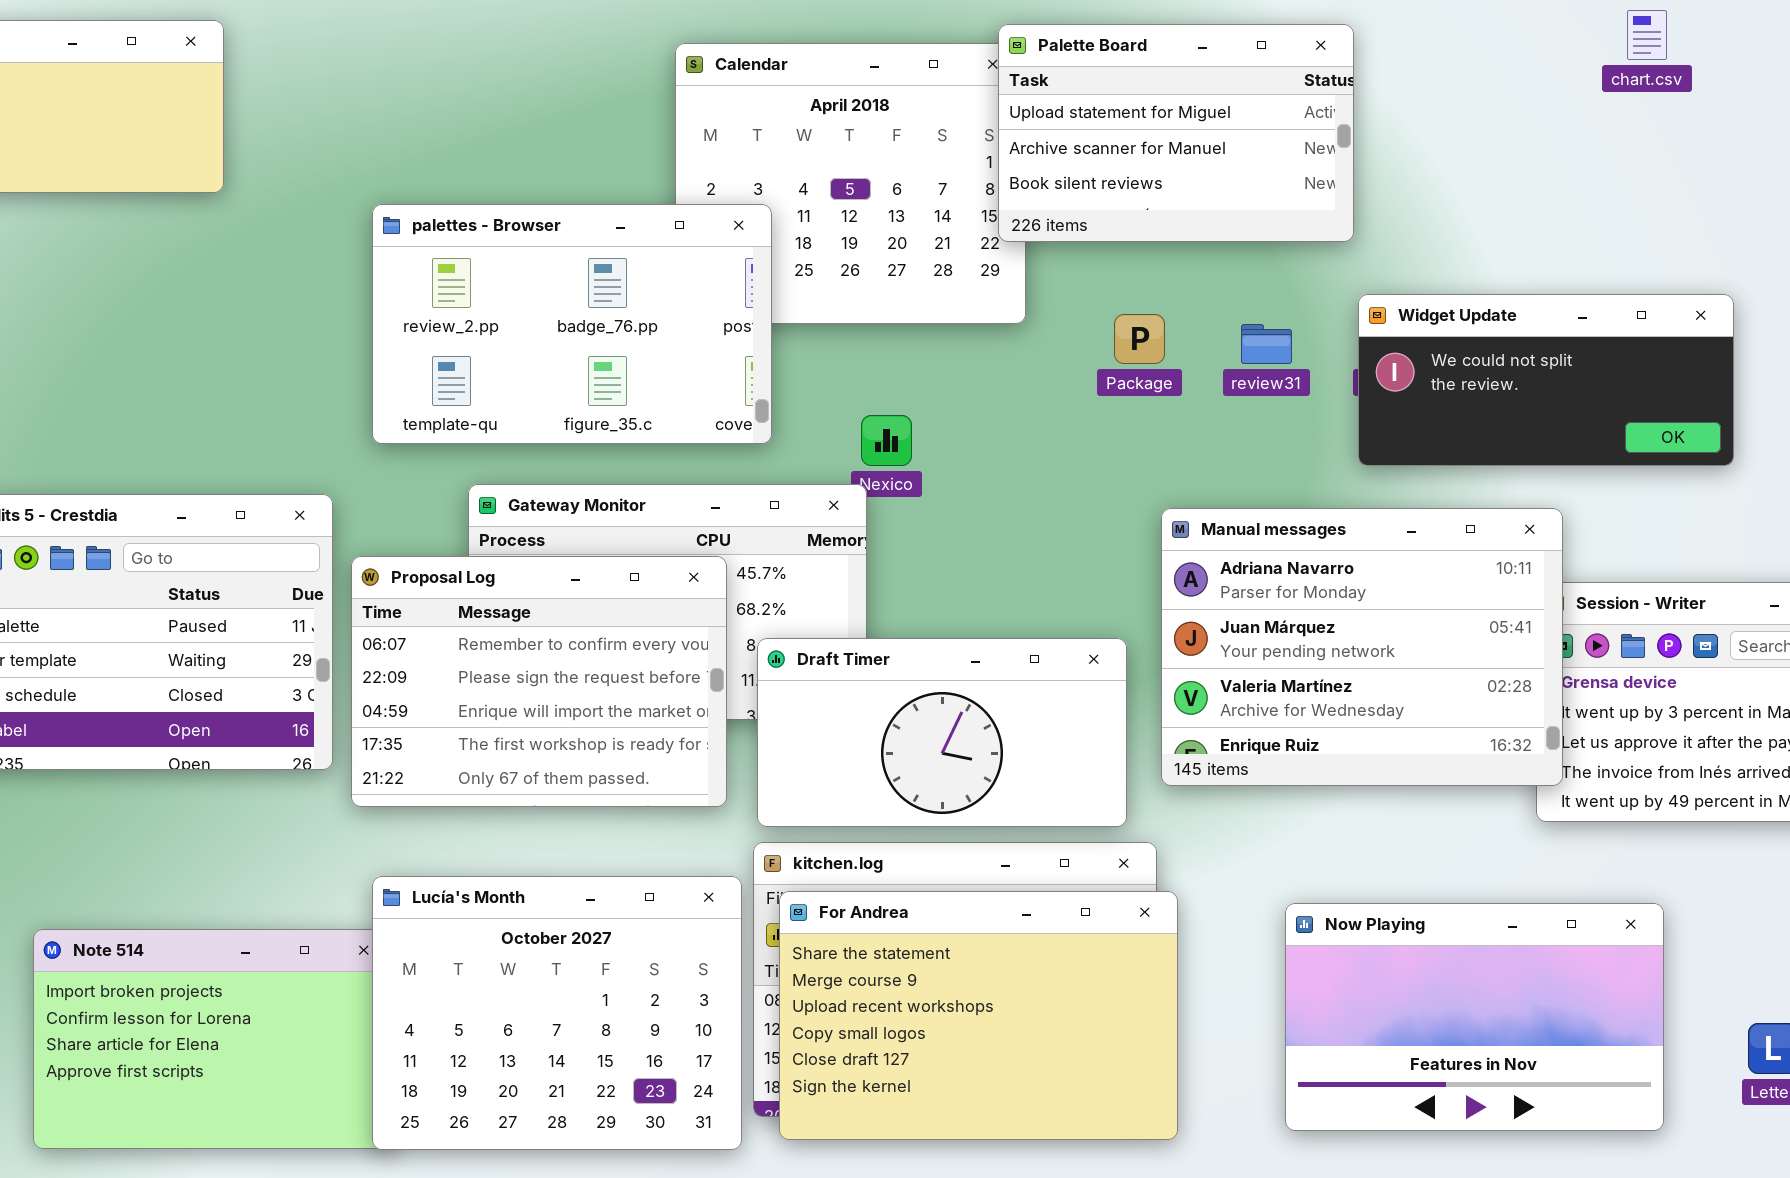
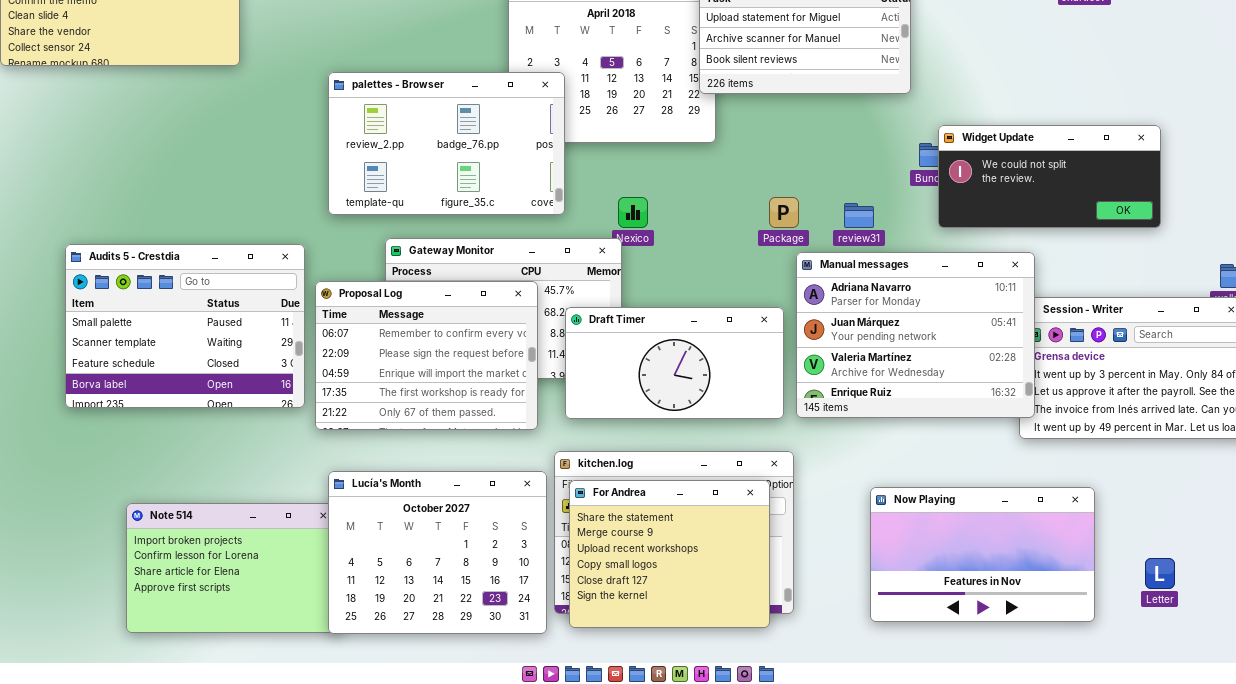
Widget Update: [1358,294,1734,466] -> [938,125,1161,228], moved
Package: [1114,314,1165,364] -> [769,197,799,228], moved
review31: [1241,324,1292,364] -> [844,203,874,228], moved
Draft Timer: [757,638,1127,827] -> [565,307,784,419], moved
For Andrea: [779,891,1178,1140] -> [569,480,770,628], resized

